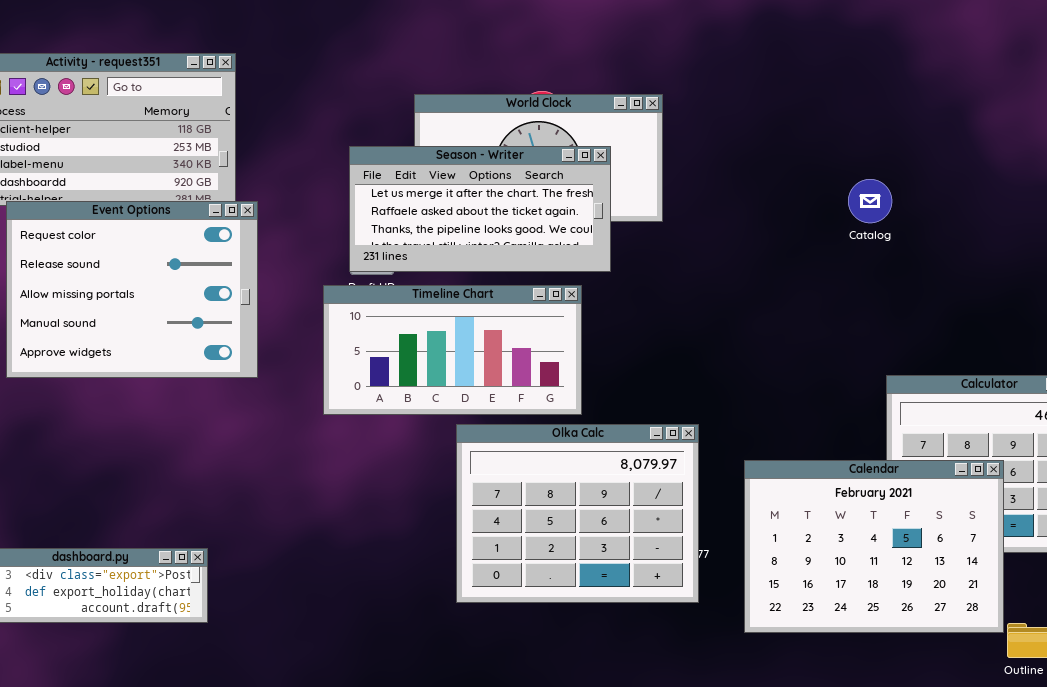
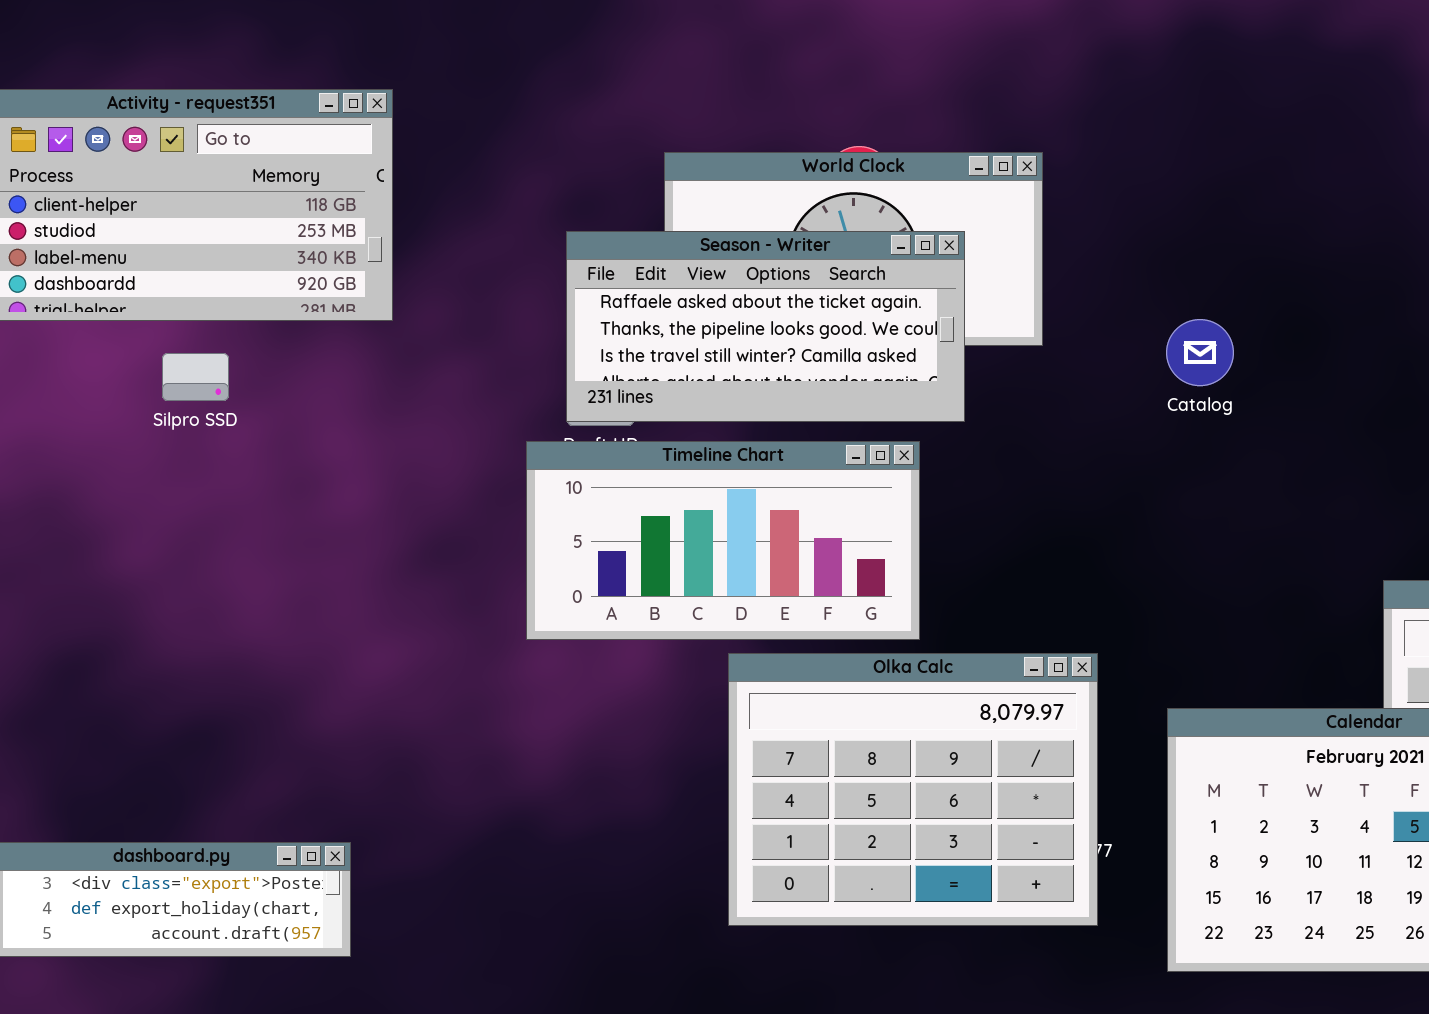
Season - Writer: [349,146,611,272] -> [566,231,965,422], scrolled down 1 row
Catalog: [848,179,892,223] -> [1166,319,1234,386], moved
Event Options: [6,201,258,378] -> none, closed

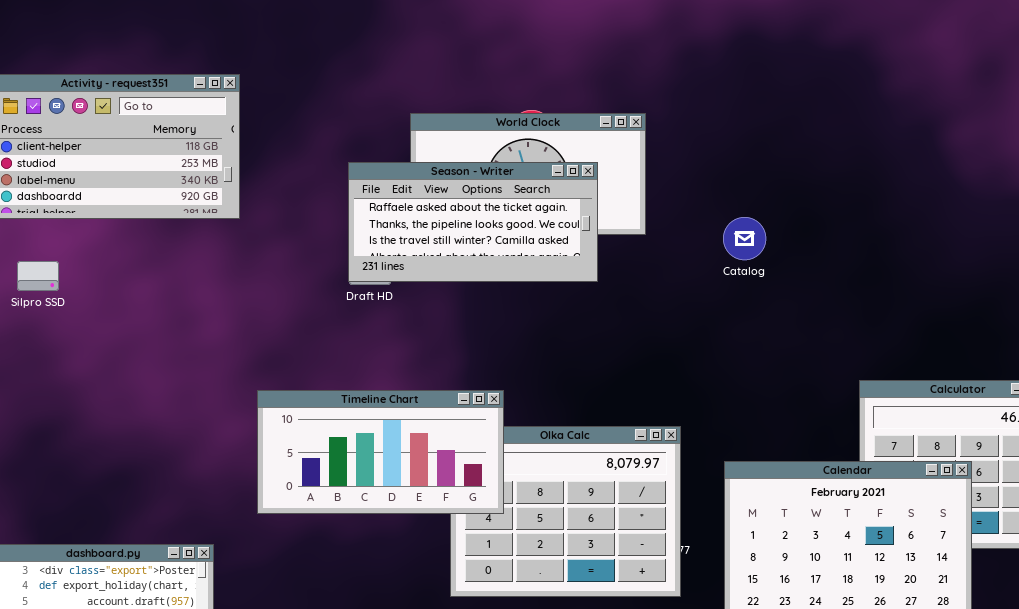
Silpro SSD: [162,353,229,401] -> [17,261,59,291], moved
Timeline Chart: [526,441,920,640] -> [257,390,504,514], moved

